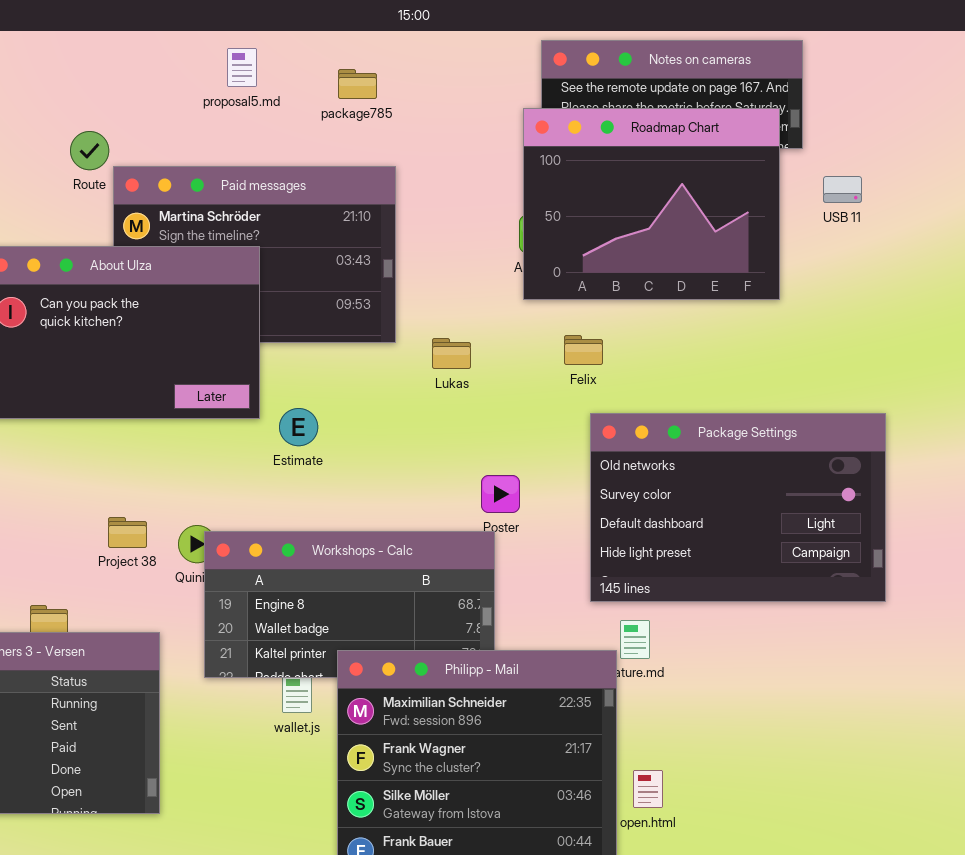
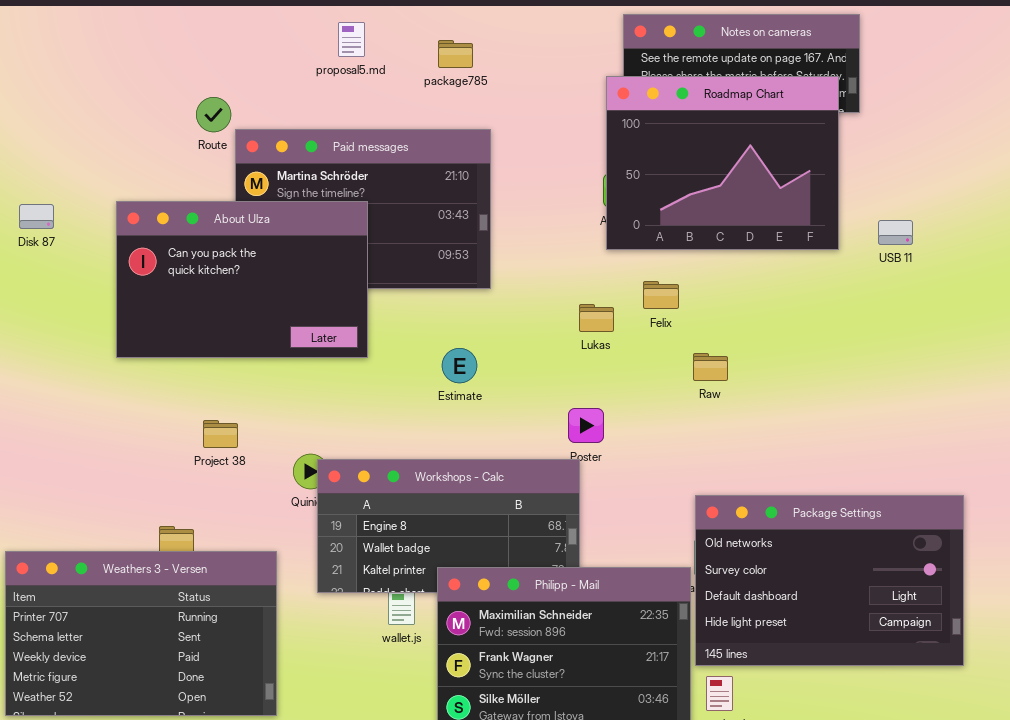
USB 11: [823,176,862,203] -> [878,220,913,245], moved
Lukas: [432,338,471,369] -> [579,304,614,332], moved
Estimate: [279,408,318,446] -> [442,348,477,383], moved
Package Settings: [590,413,886,602] -> [695,495,964,666], moved
Project 38: [108,517,147,548] -> [203,420,238,448], moved

